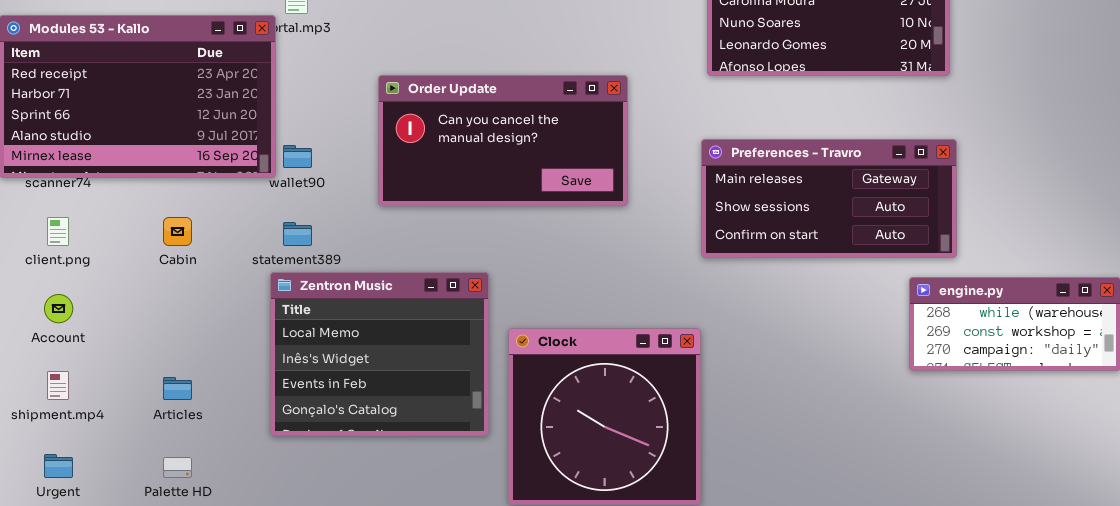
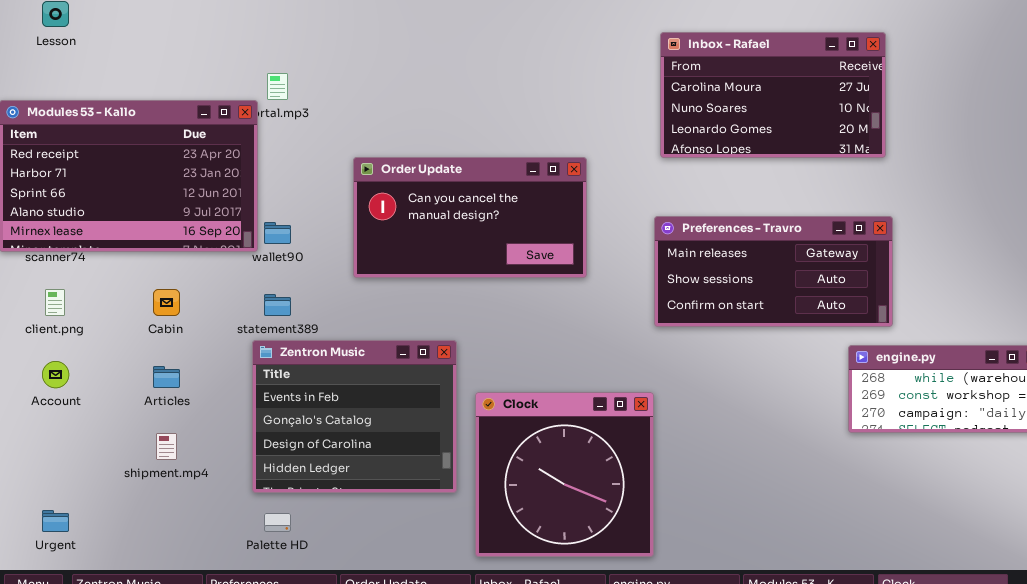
Zentron Music: [270,272,489,436] -> [252,340,457,493], scrolled down 2 rows
shipment.mp4: [47,371,69,400] -> [156,433,177,460], moved
Articles: [163,377,192,400] -> [153,366,180,388], moved
Palette HD: [163,457,192,478] -> [264,513,291,532], moved

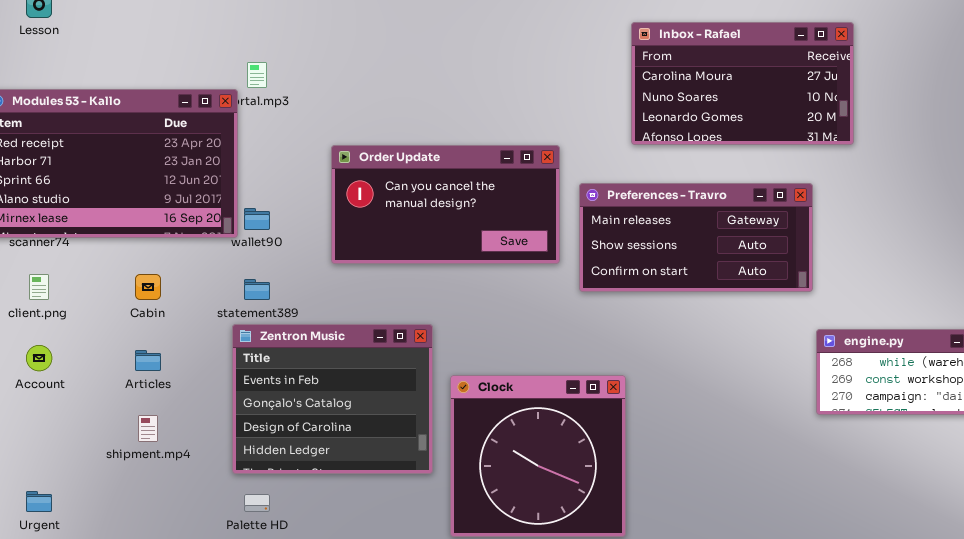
Preferences - Travro: [654,216,893,327] -> [579,183,813,292], moved

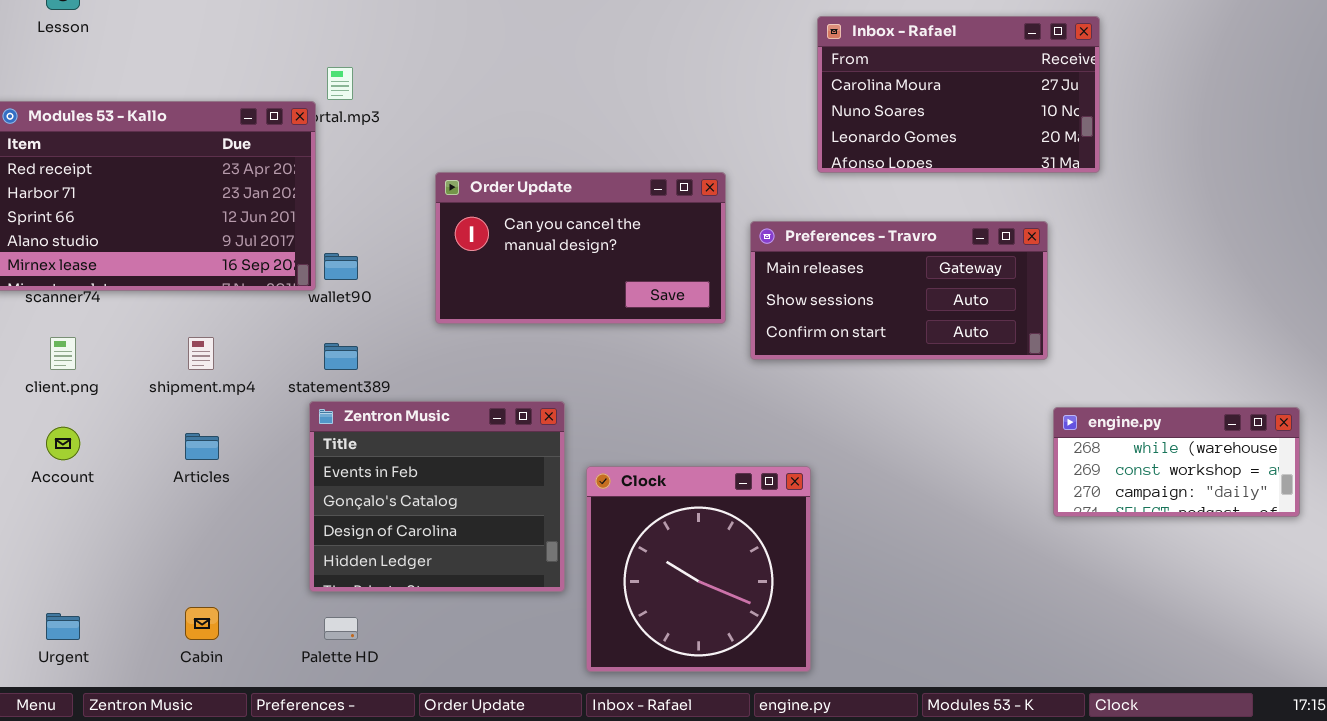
Cabin: [135,274,161,300] -> [185,607,219,640], moved
shipment.mp4: [138,415,158,442] -> [188,337,214,370], moved

